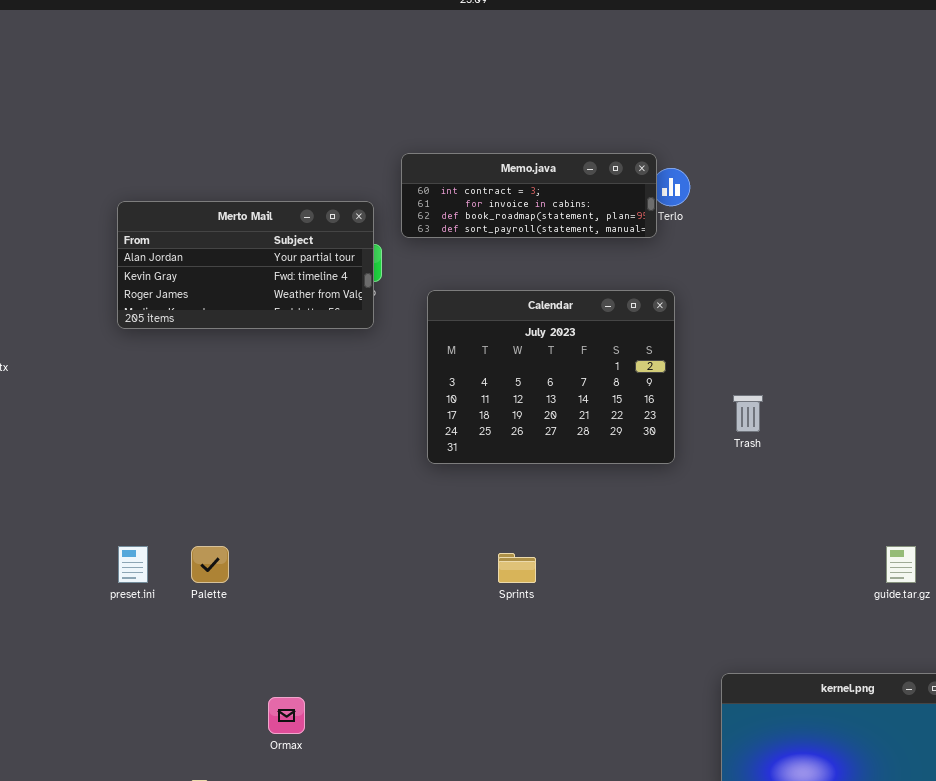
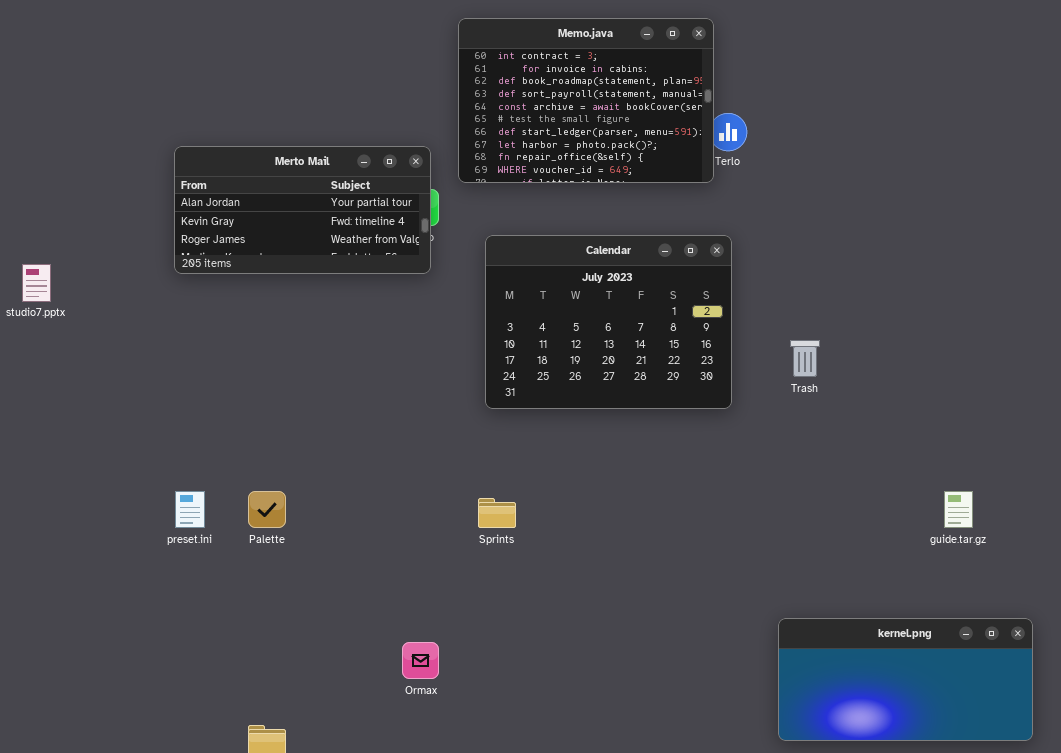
Memo.java: [401,153,657,238] -> [458,18,714,183], resized
Sprints: [498,553,536,583] -> [478,498,516,528], moved
Ormax: [268,697,305,734] -> [402,642,439,679], moved

